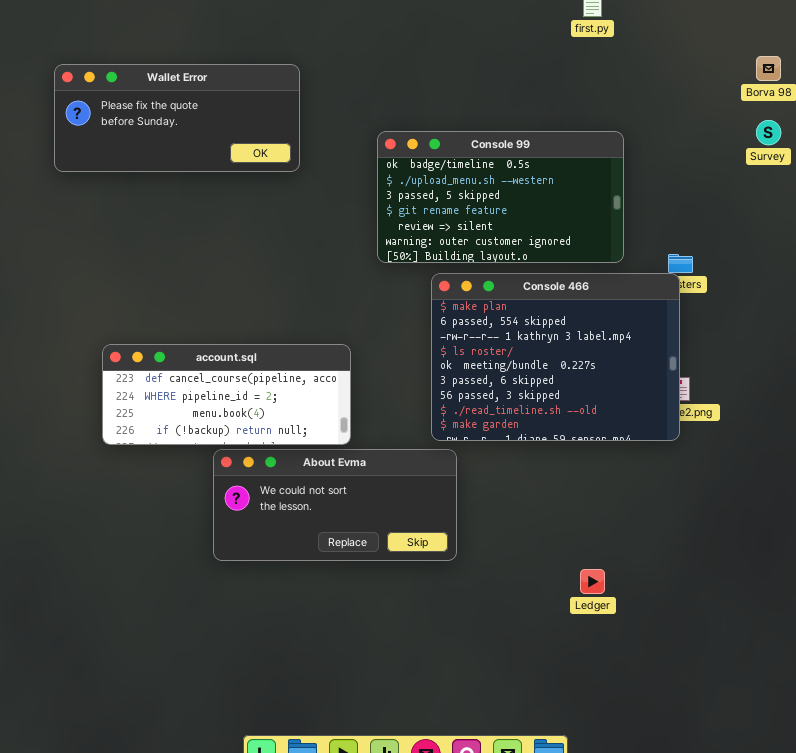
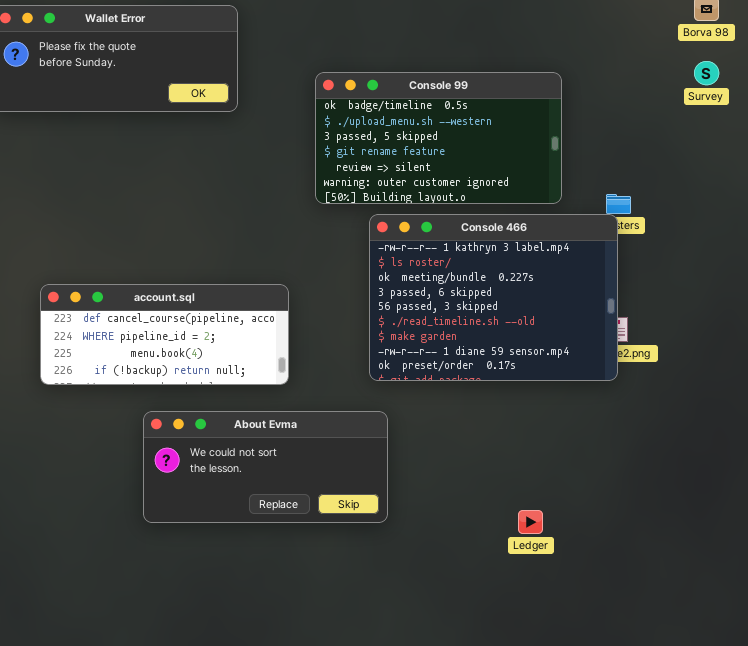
Console 466: [431,273,680,441] -> [369,214,618,381], scrolled down 2 rows
About Evma: [213,449,457,561] -> [143,411,388,523], moved

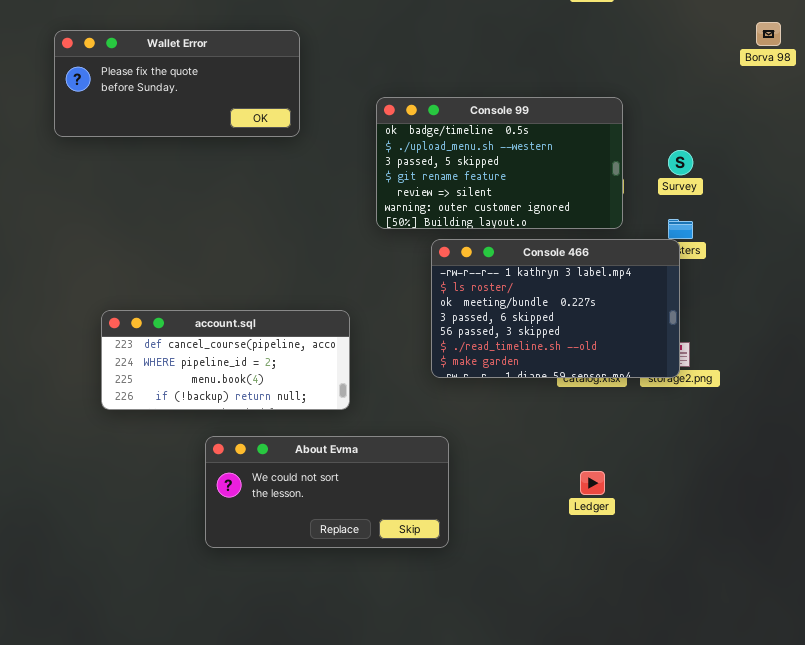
Survey: [694,61,719,85] -> [668,150,693,175], moved
Console 466: [369,214,618,381] -> [431,239,680,378], resized
Ledger: [518,510,543,534] -> [580,471,605,495], moved

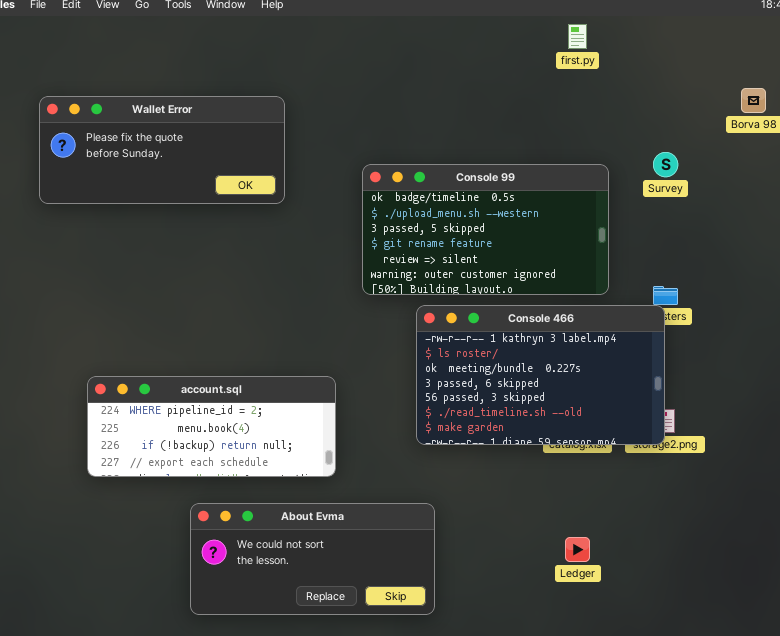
Survey: [668,150,693,175] -> [653,152,678,177], moved
account.sql: [101,310,350,410] -> [87,376,336,477], scrolled down 1 row

